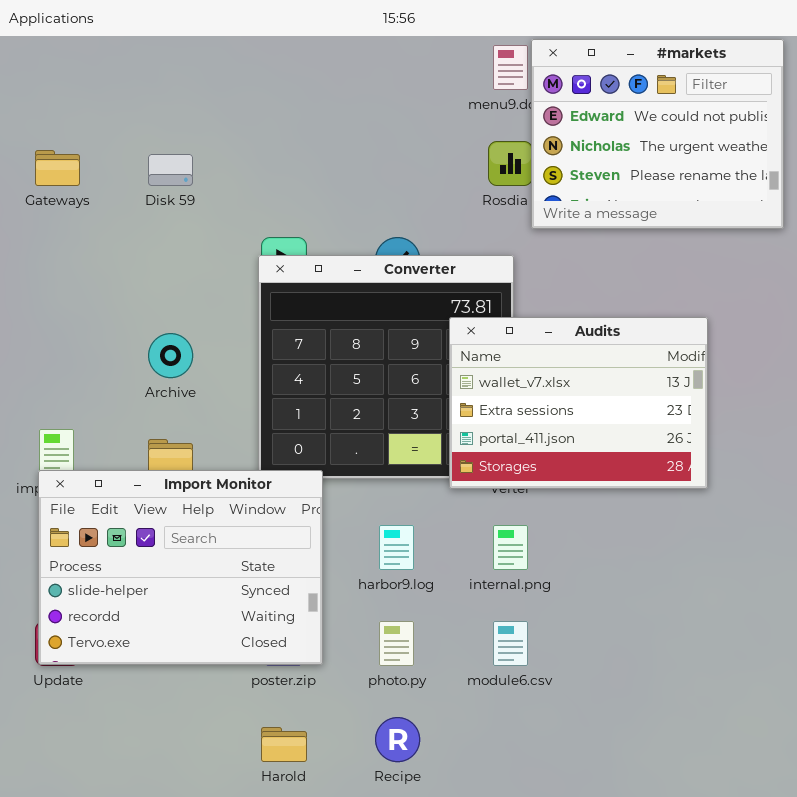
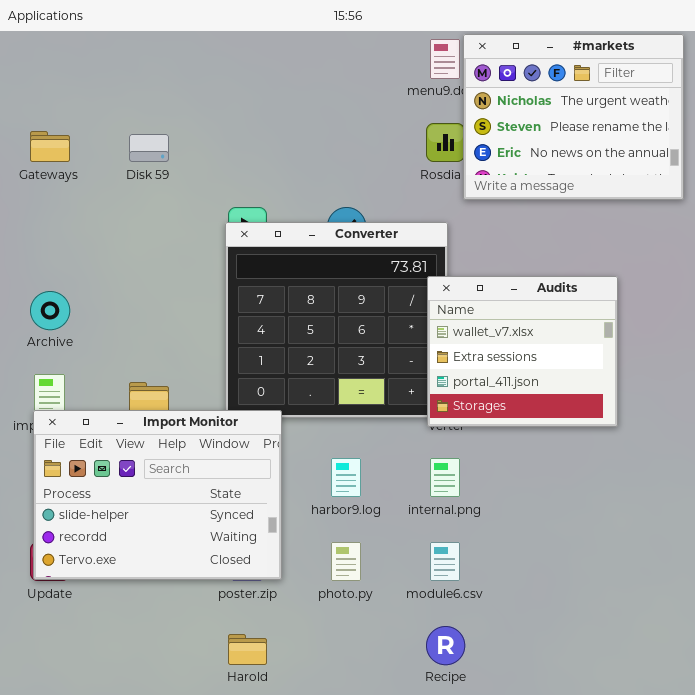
#markets: [531,39,784,229] -> [463,34,684,200], scrolled down 1 row
Audits: [449,317,708,489] -> [427,276,618,427], resized
Archive: [148,333,193,378] -> [30,291,70,330], moved
Recipe: [375,717,420,762] -> [426,626,465,665], moved

